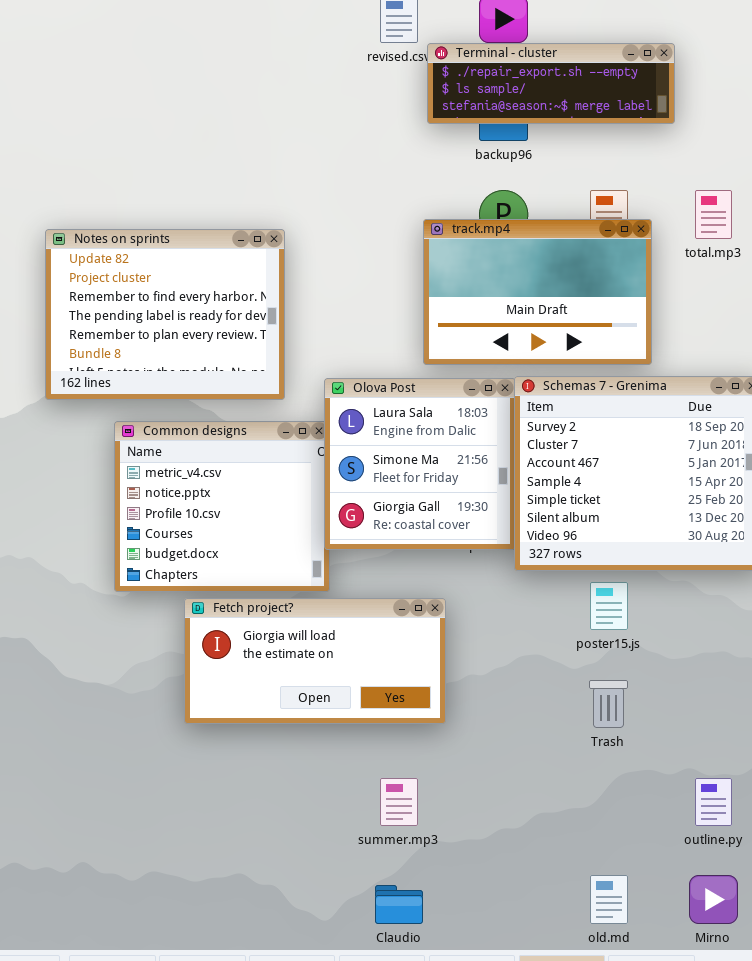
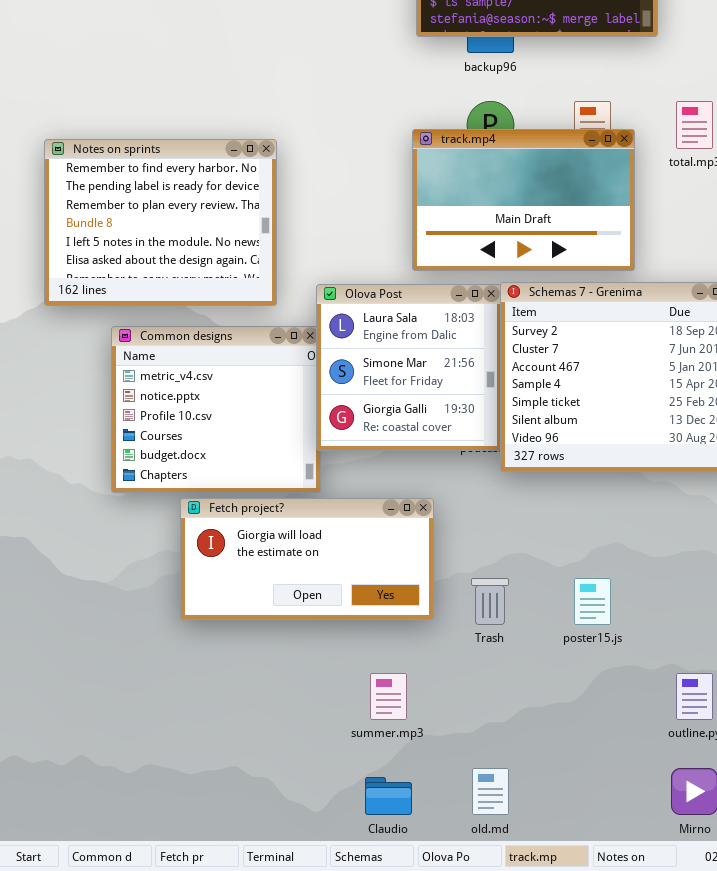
Notes on sprints: [45,229,285,400] -> [44,139,277,306], scrolled down 2 rows
poster15.js: [590,582,628,630] -> [574,578,611,625], moved
Trash: [589,680,628,728] -> [471,578,509,625], moved
old.md: [590,875,628,924] -> [472,768,509,815], moved

